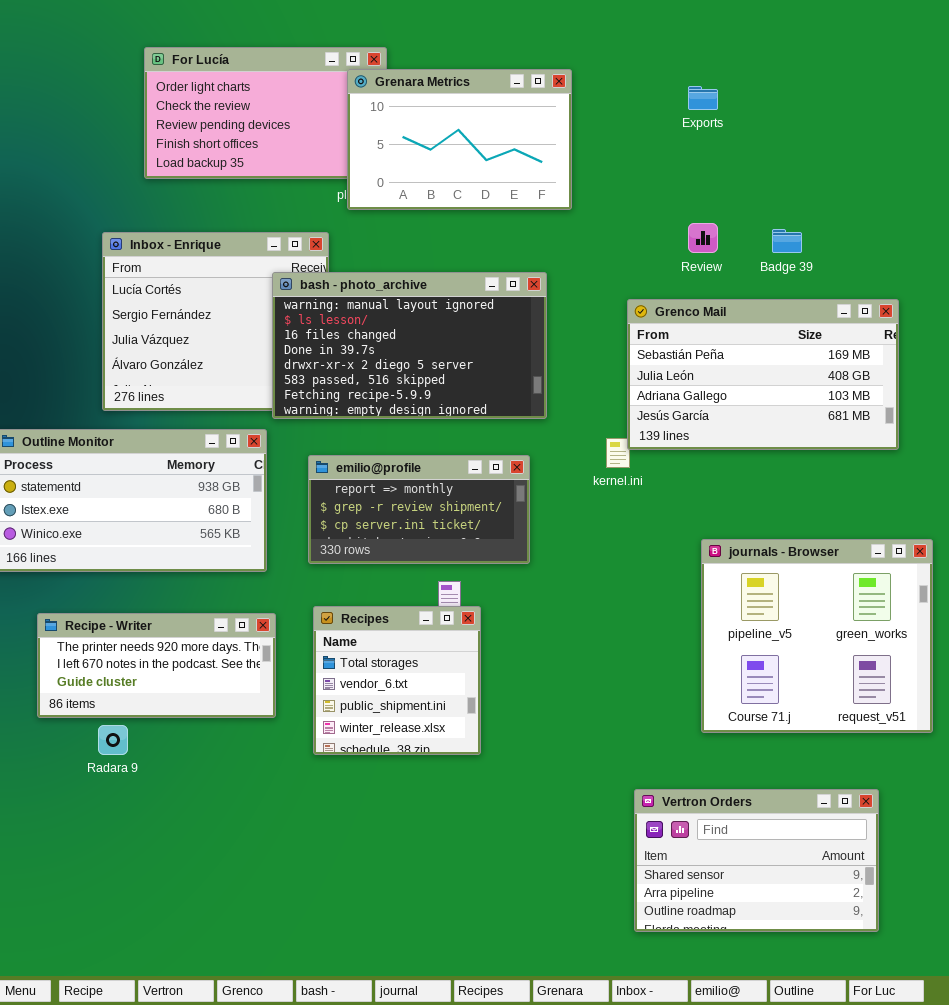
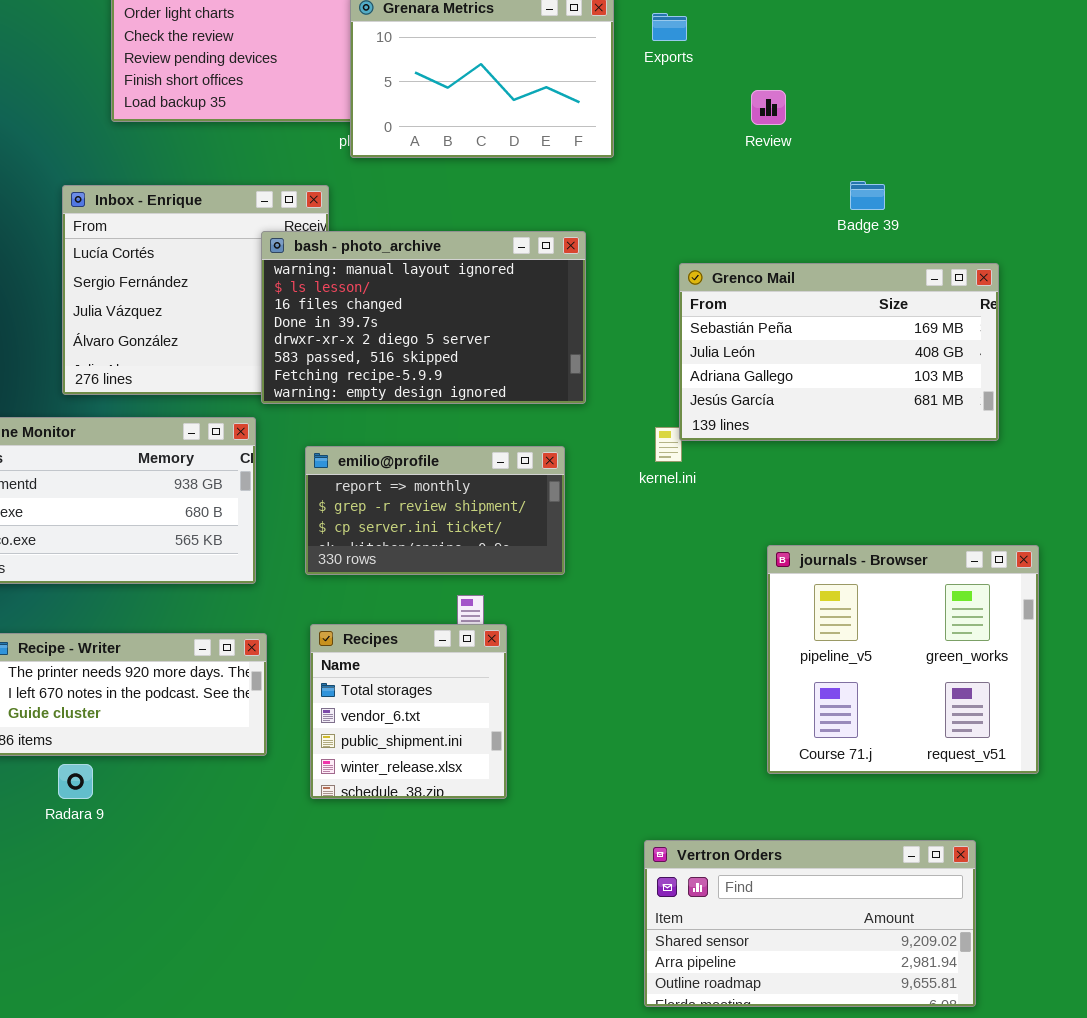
Exports: [688,86,718,110] -> [652,13,687,41], moved
Review: [688,223,718,253] -> [751,90,786,125], moved
Vertron Orders: [634,789,879,932] -> [644,840,976,1007], resized

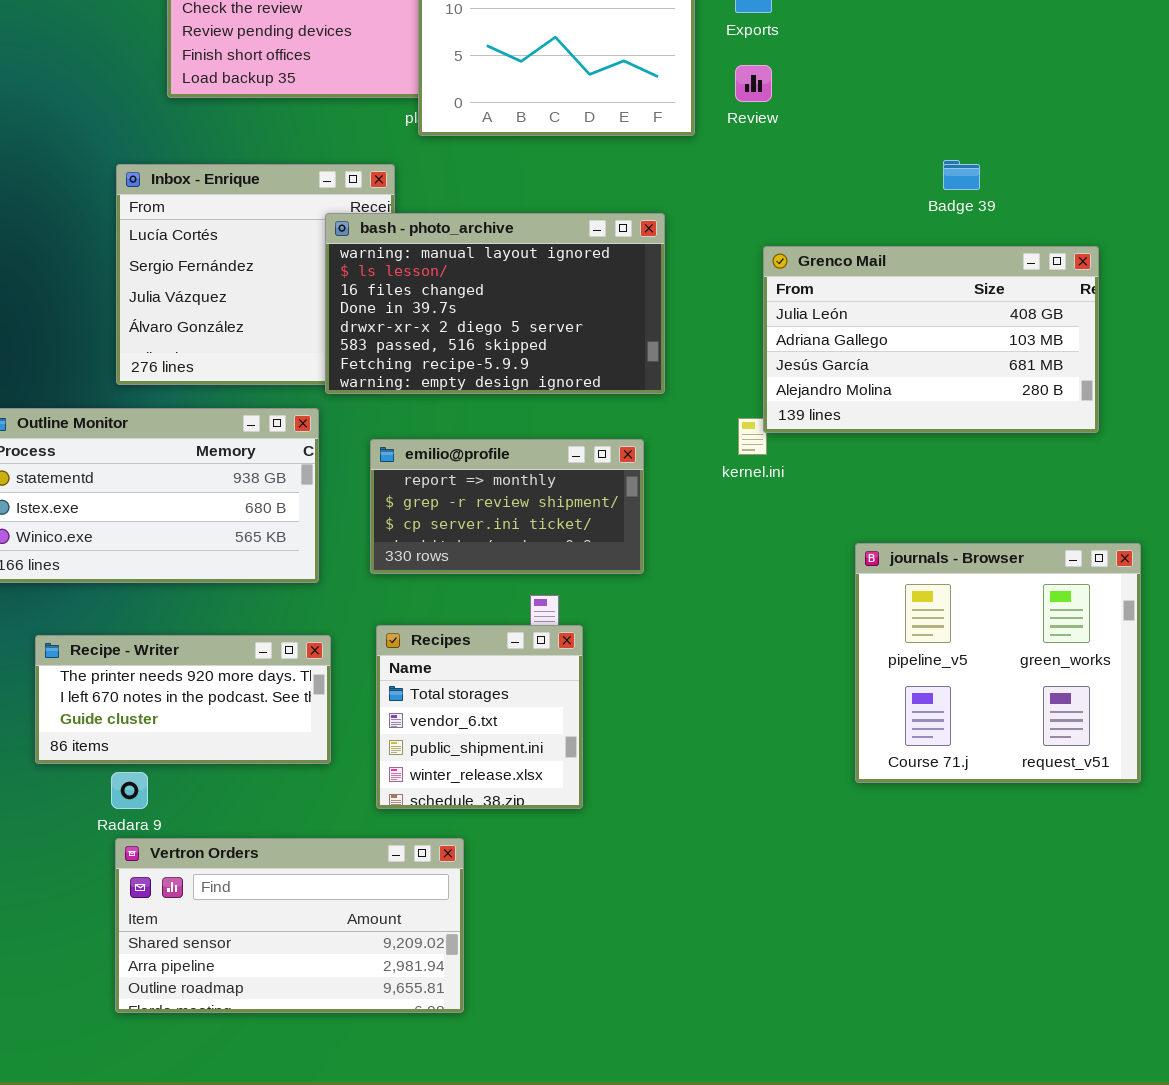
Review: [751,90,786,125] -> [735,65,772,102], moved
Grenco Mail: [679,263,999,441] -> [763,246,1099,433], scrolled down 1 row
Vertron Orders: [644,840,976,1007] -> [115,838,464,1013], moved

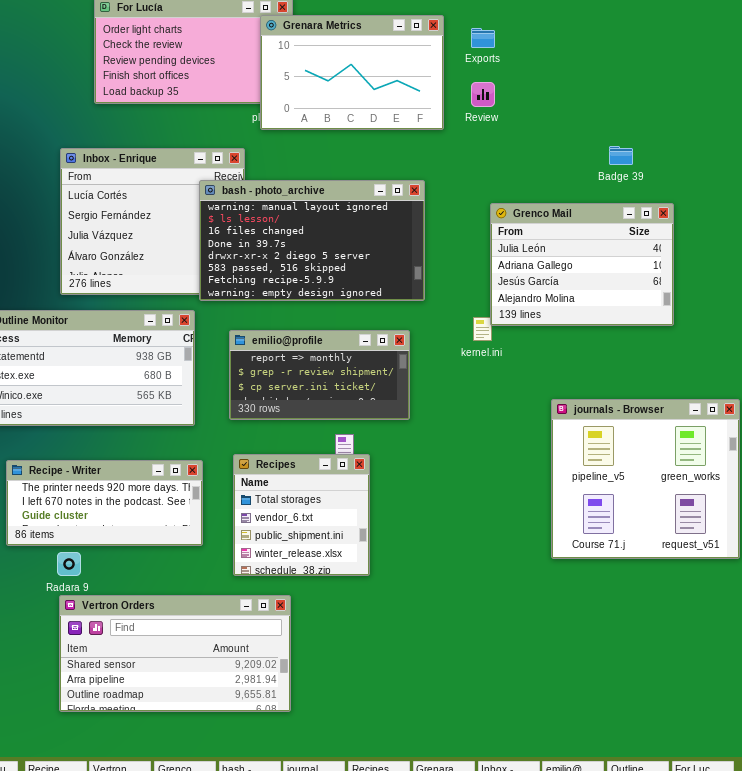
Grenco Mail: [763,246,1099,433] -> [490,203,674,326], resized

